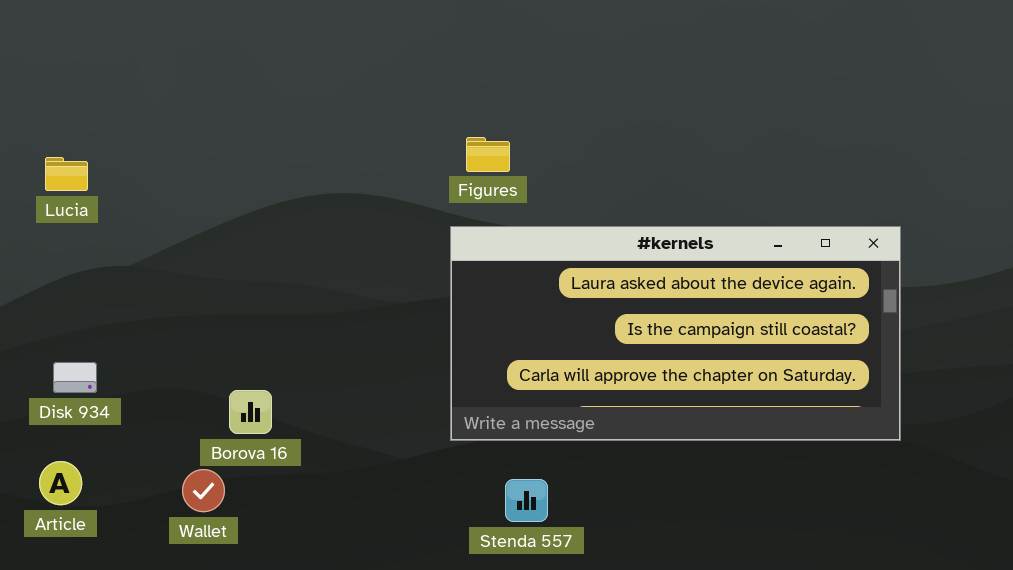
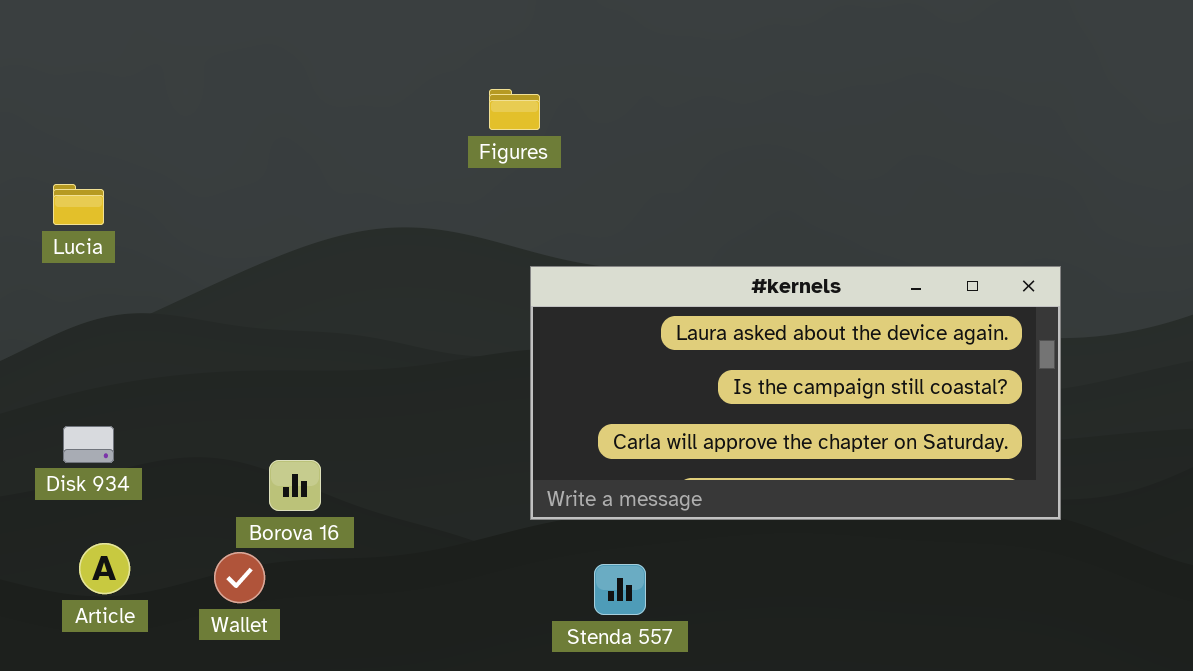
Figures: [466,137,510,172] -> [489,89,540,130], moved
Article: [39,461,82,505] -> [79,543,130,594], moved

